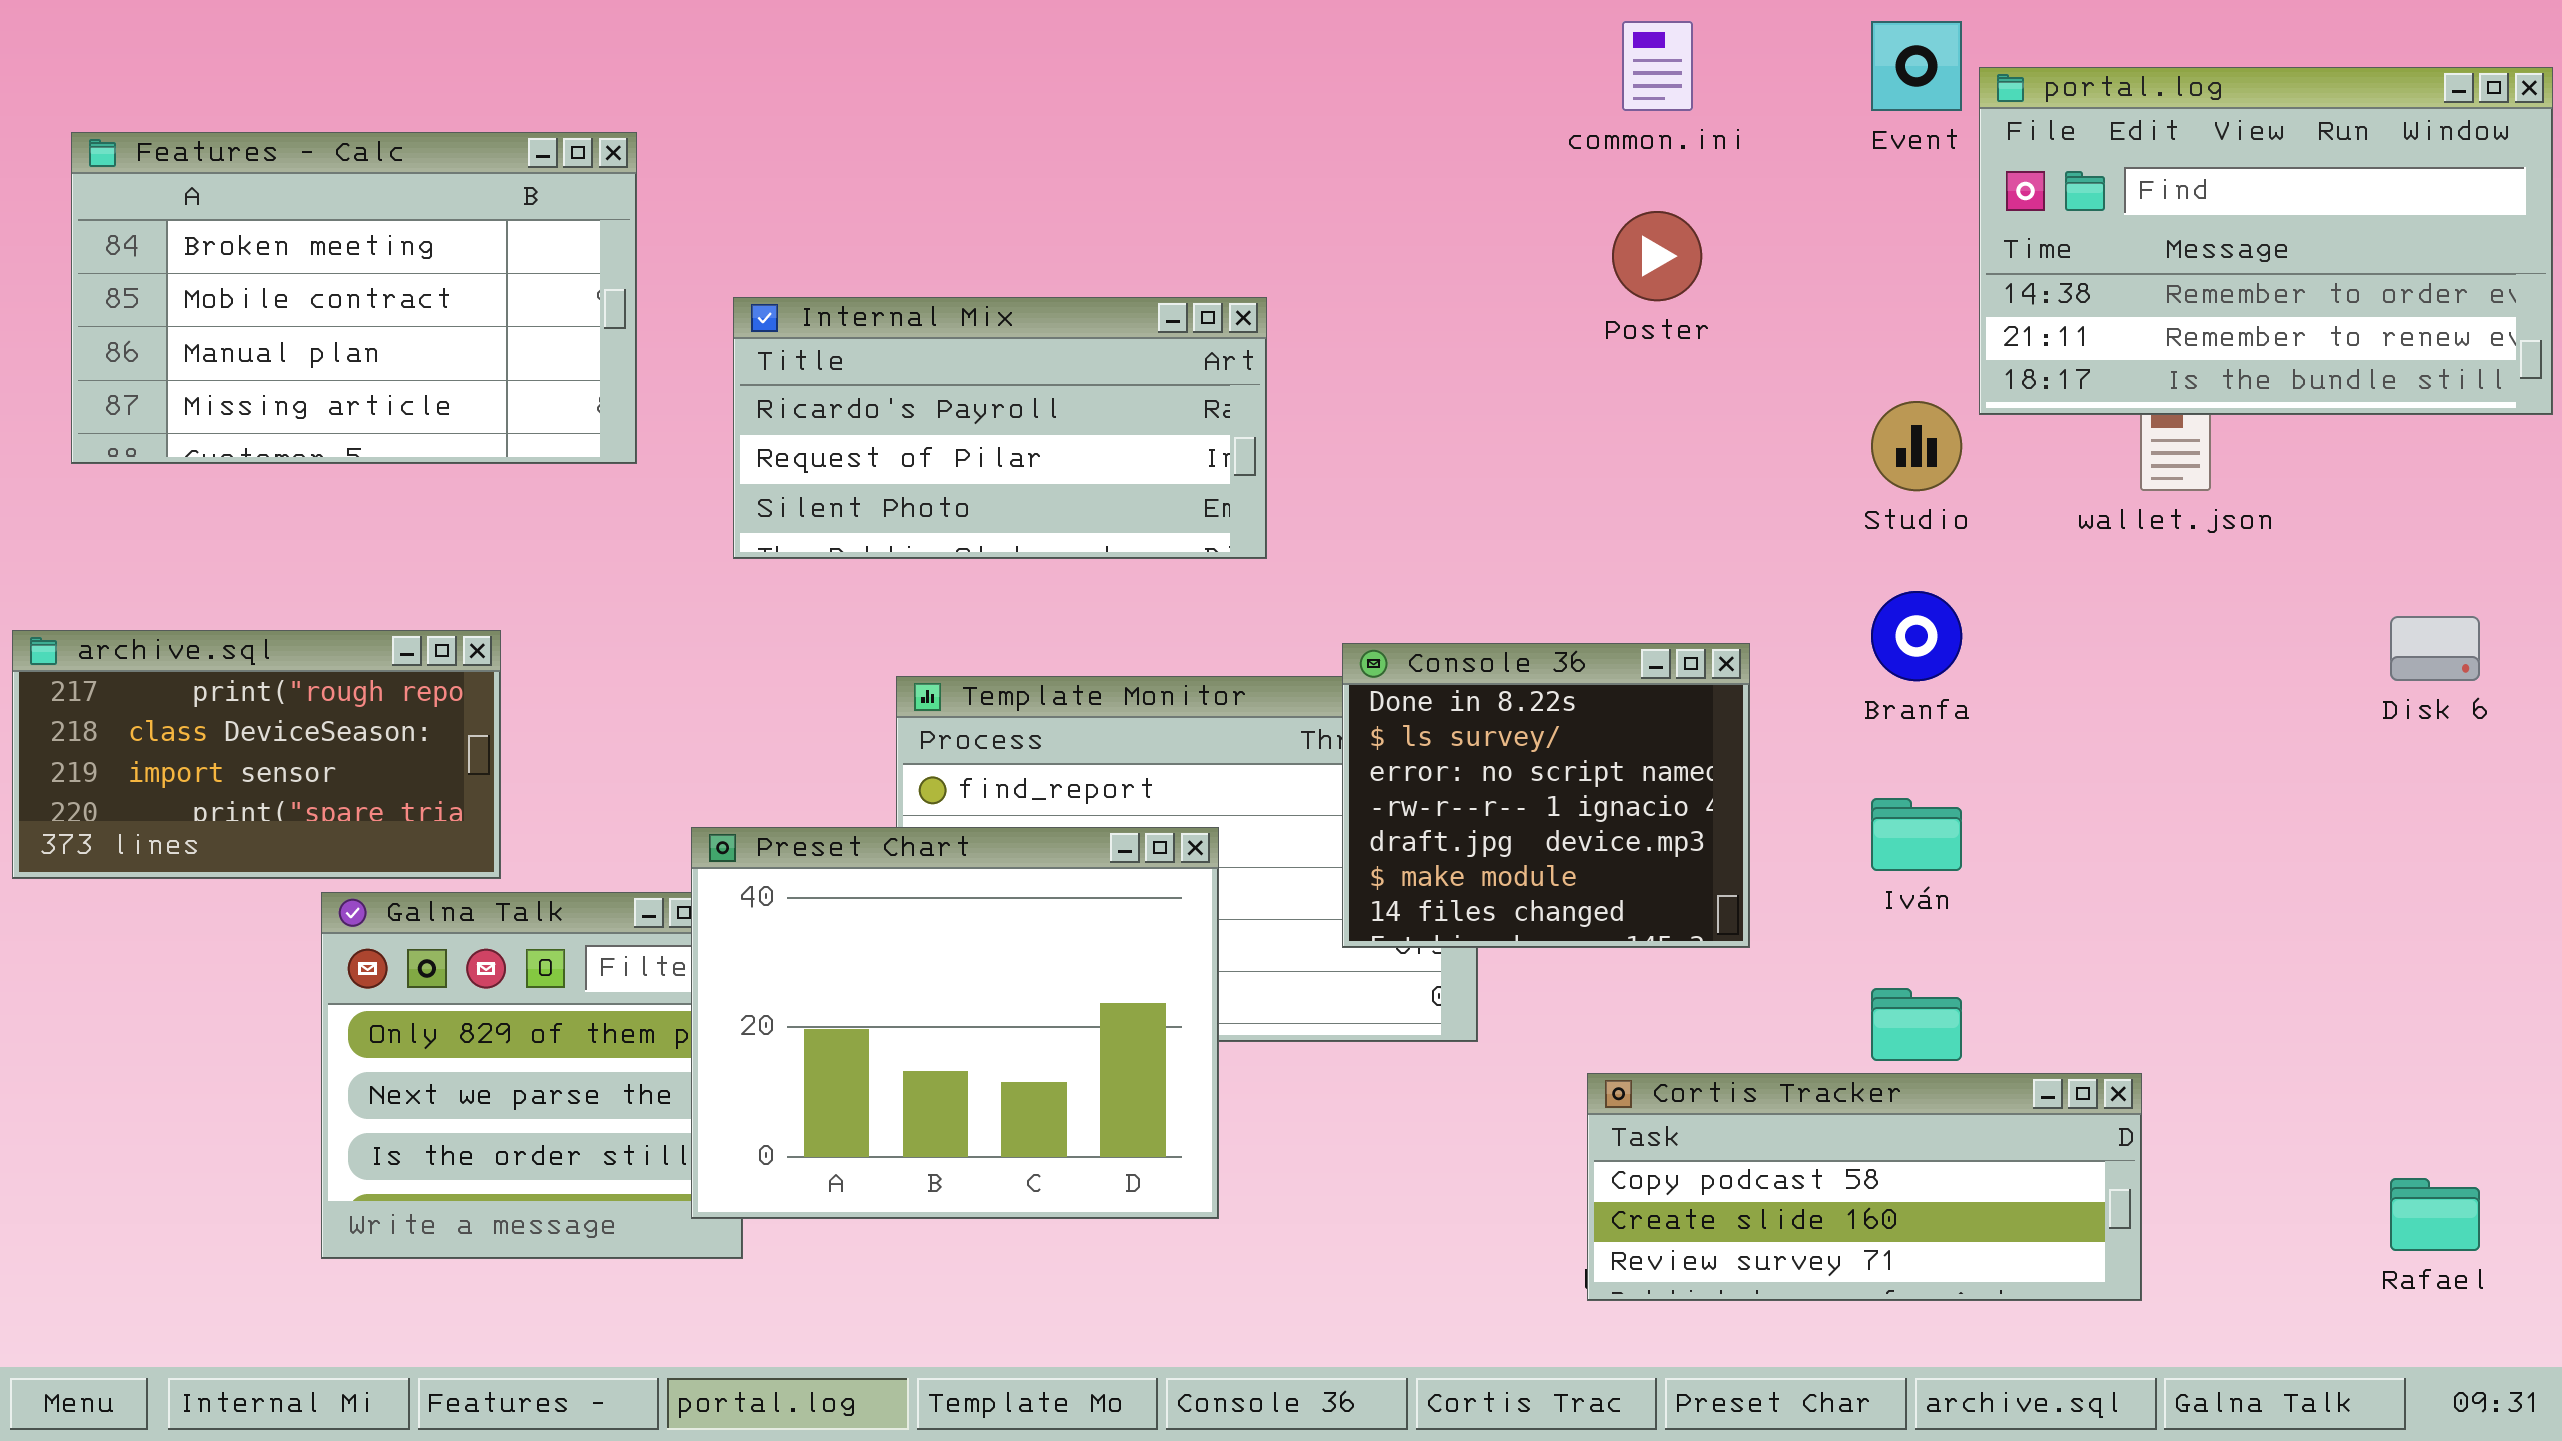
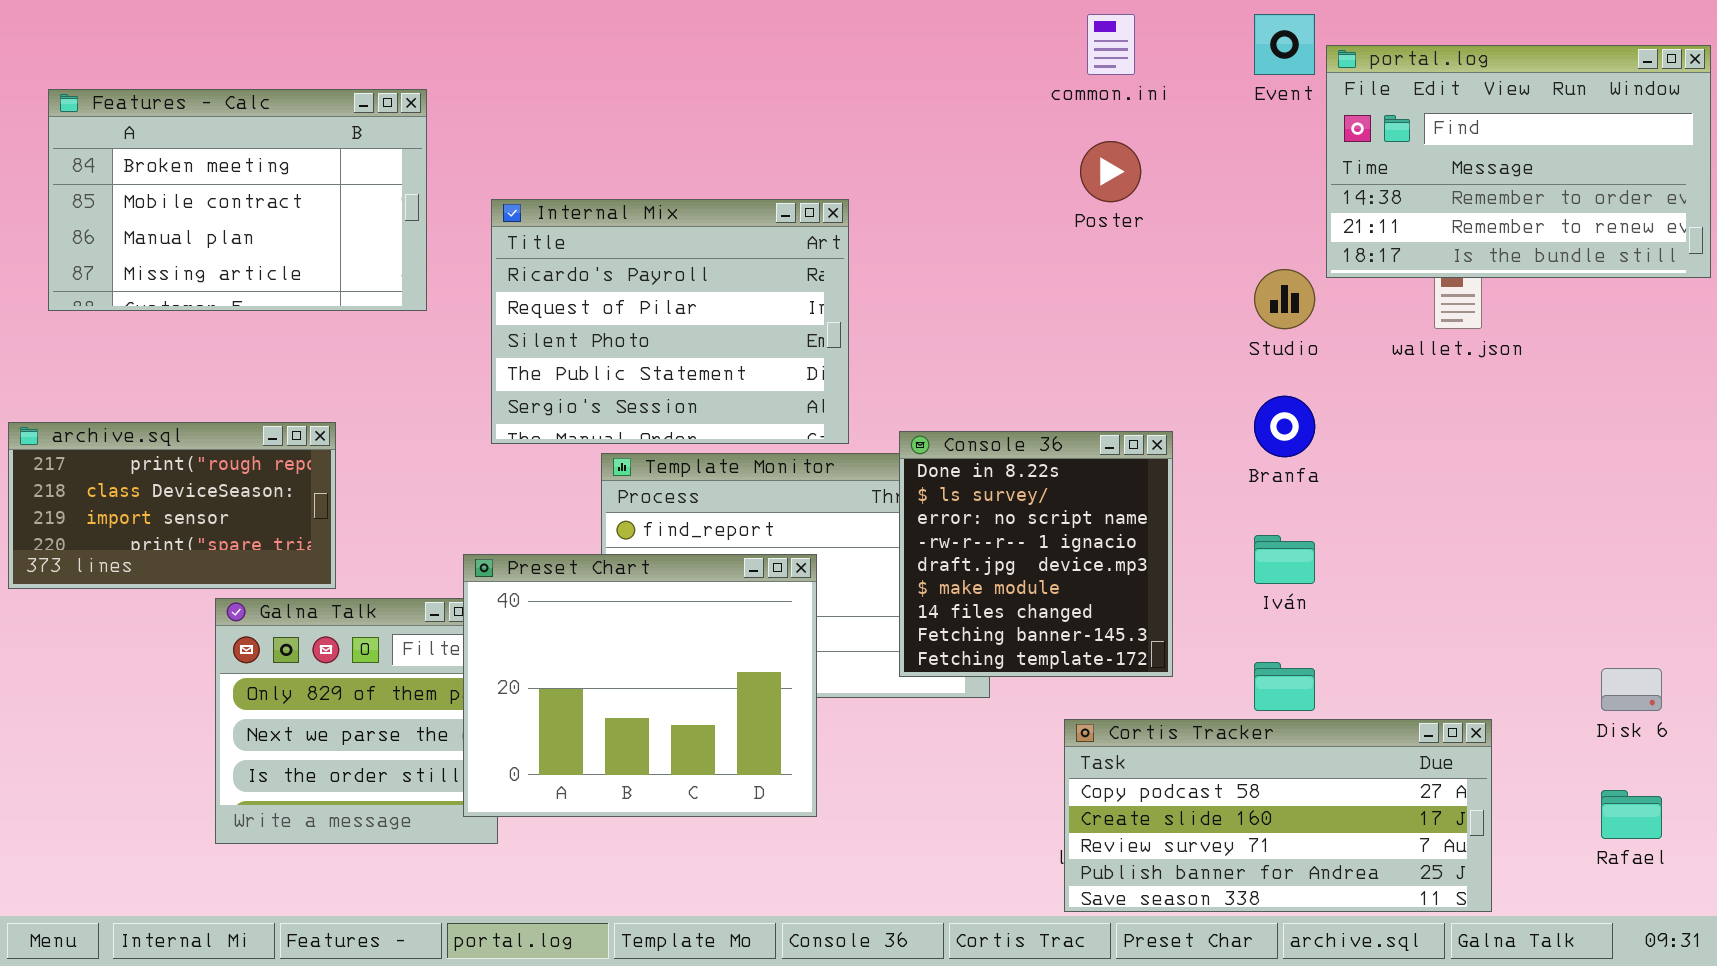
Internal Mix: [733,297,1267,559] -> [491,199,849,444], resized
Disk 6: [2390,616,2480,681] -> [1601,668,1662,711], moved
Console 36: [1342,643,1750,948] -> [899,431,1173,677], resized
Cortis Tracker: [1587,1073,2142,1301] -> [1064,719,1492,912], resized

